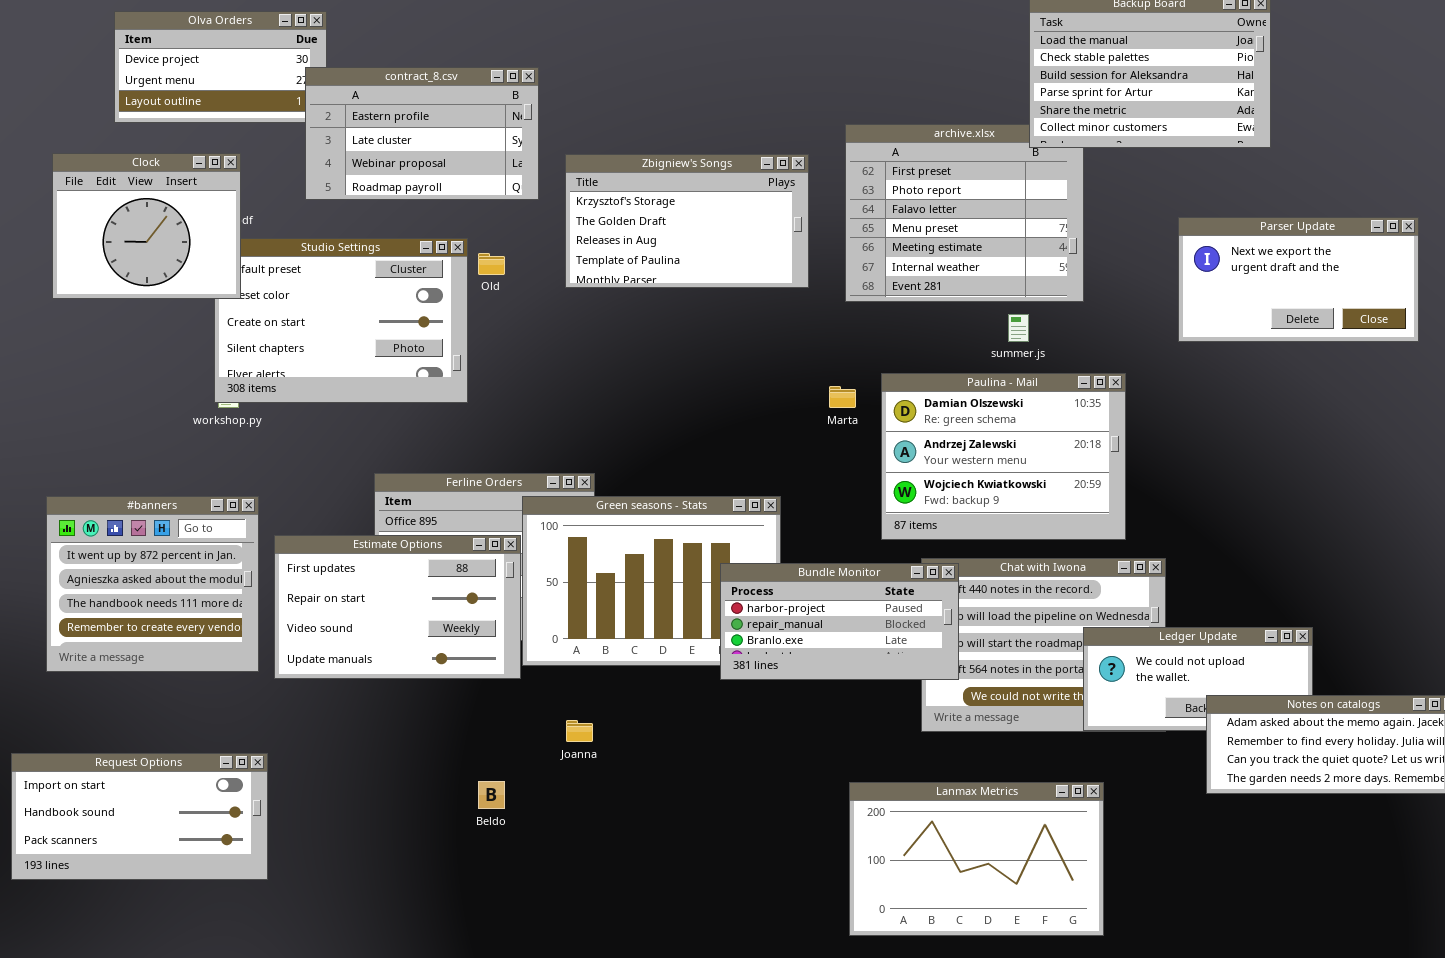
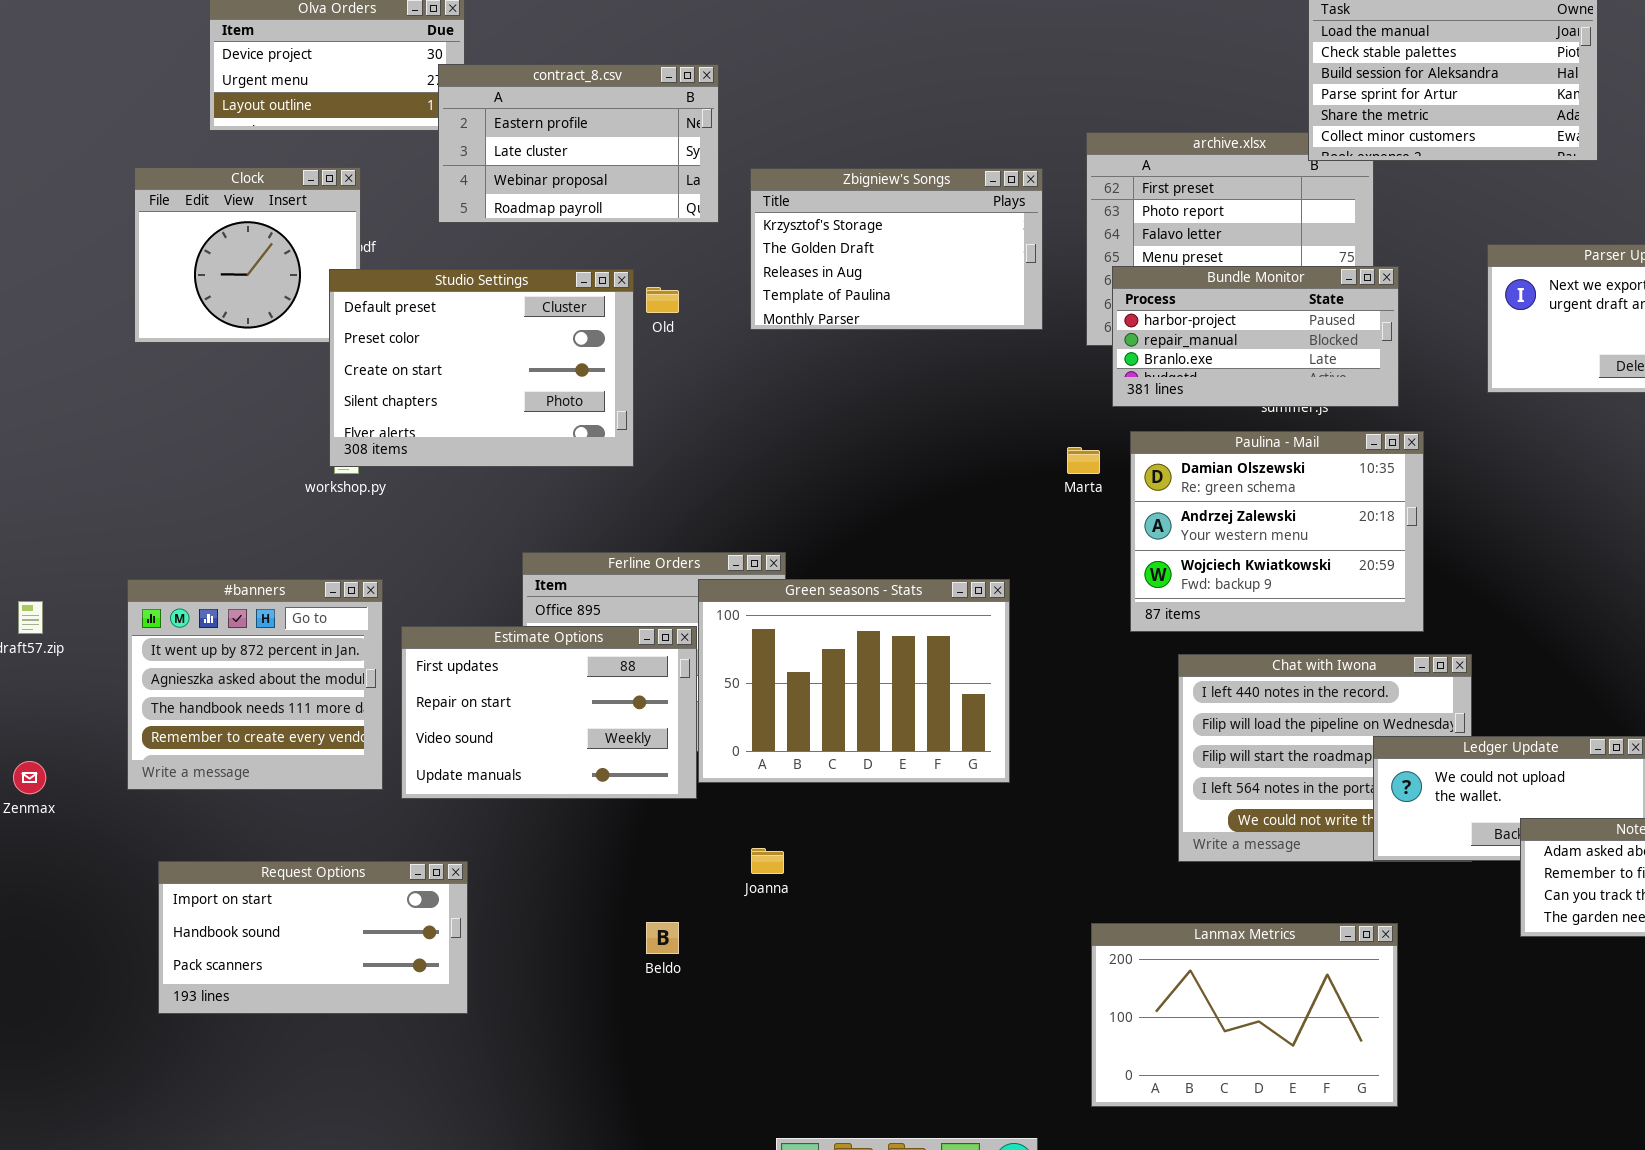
Studio Settings: [214,238,468,403] -> [329,269,634,467], raised
Bundle Monitor: [720,563,959,680] -> [1112,266,1399,407], moved
Request Options: [11,753,268,880] -> [158,861,468,1014], moved

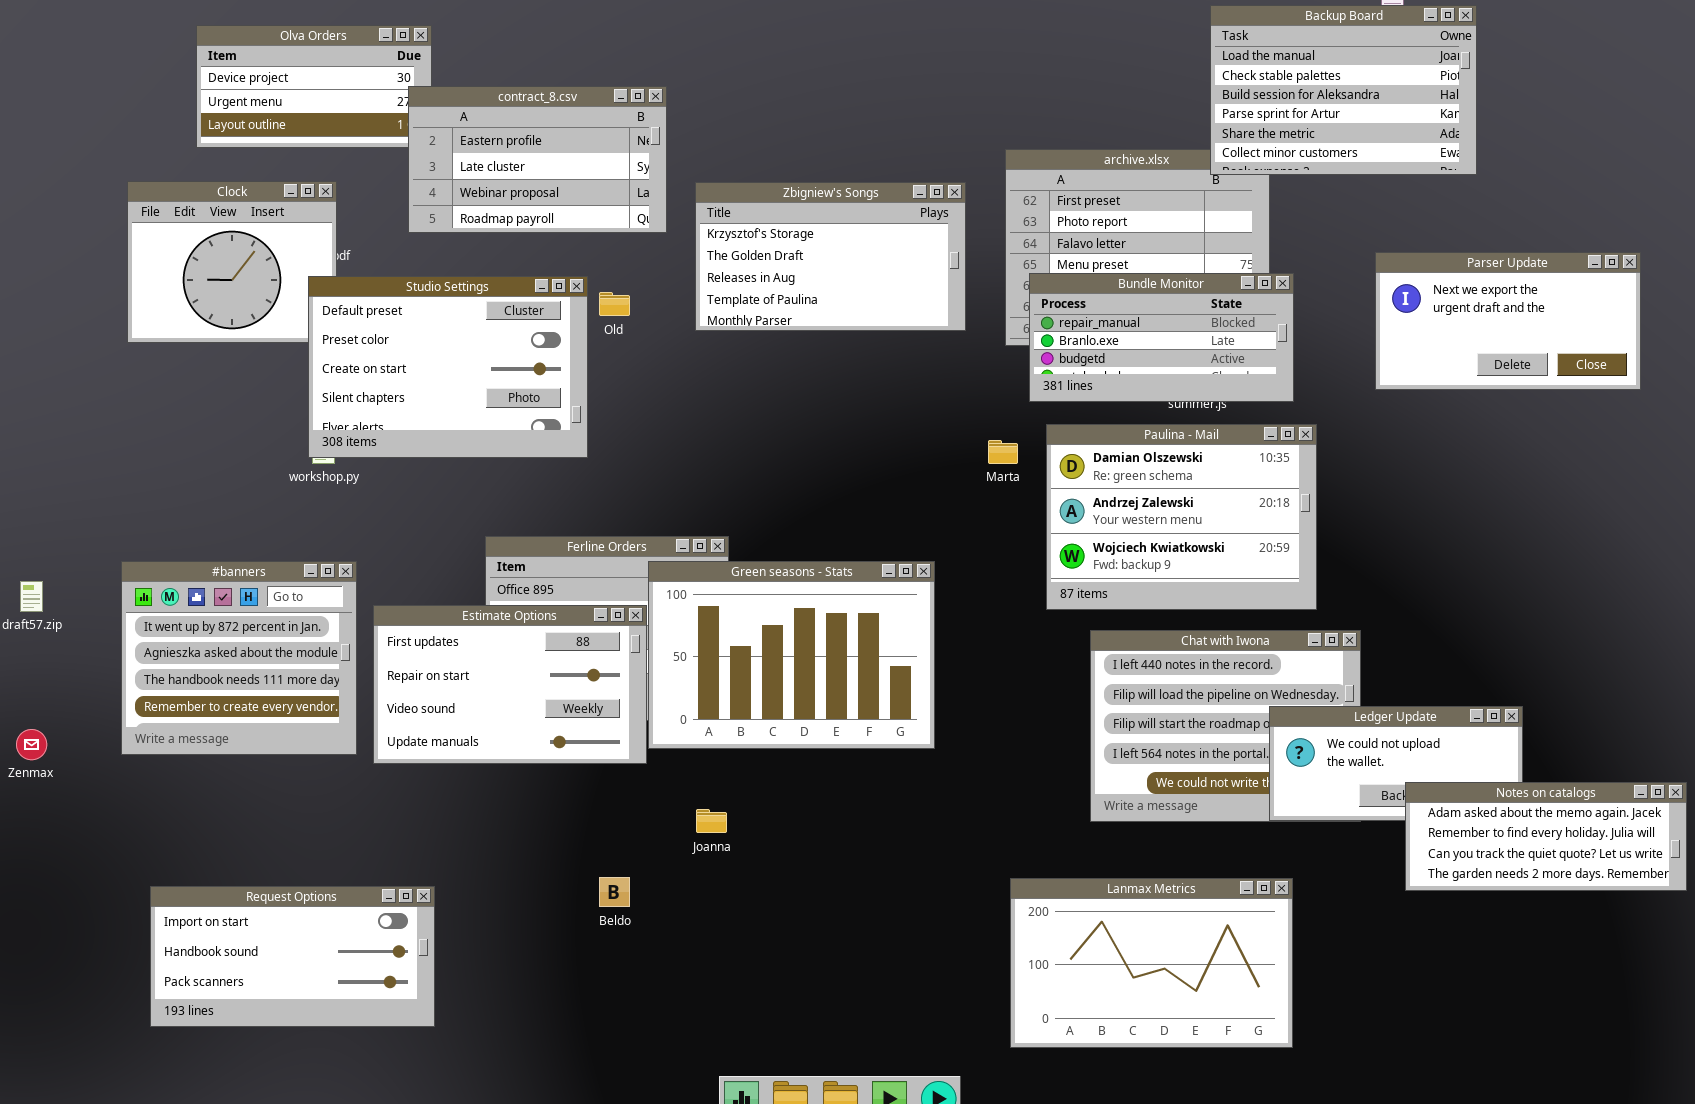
Bundle Monitor: [1112,266,1399,407] -> [1029,273,1294,402], scrolled down 1 row
Request Options: [158,861,468,1014] -> [150,886,435,1027], moved

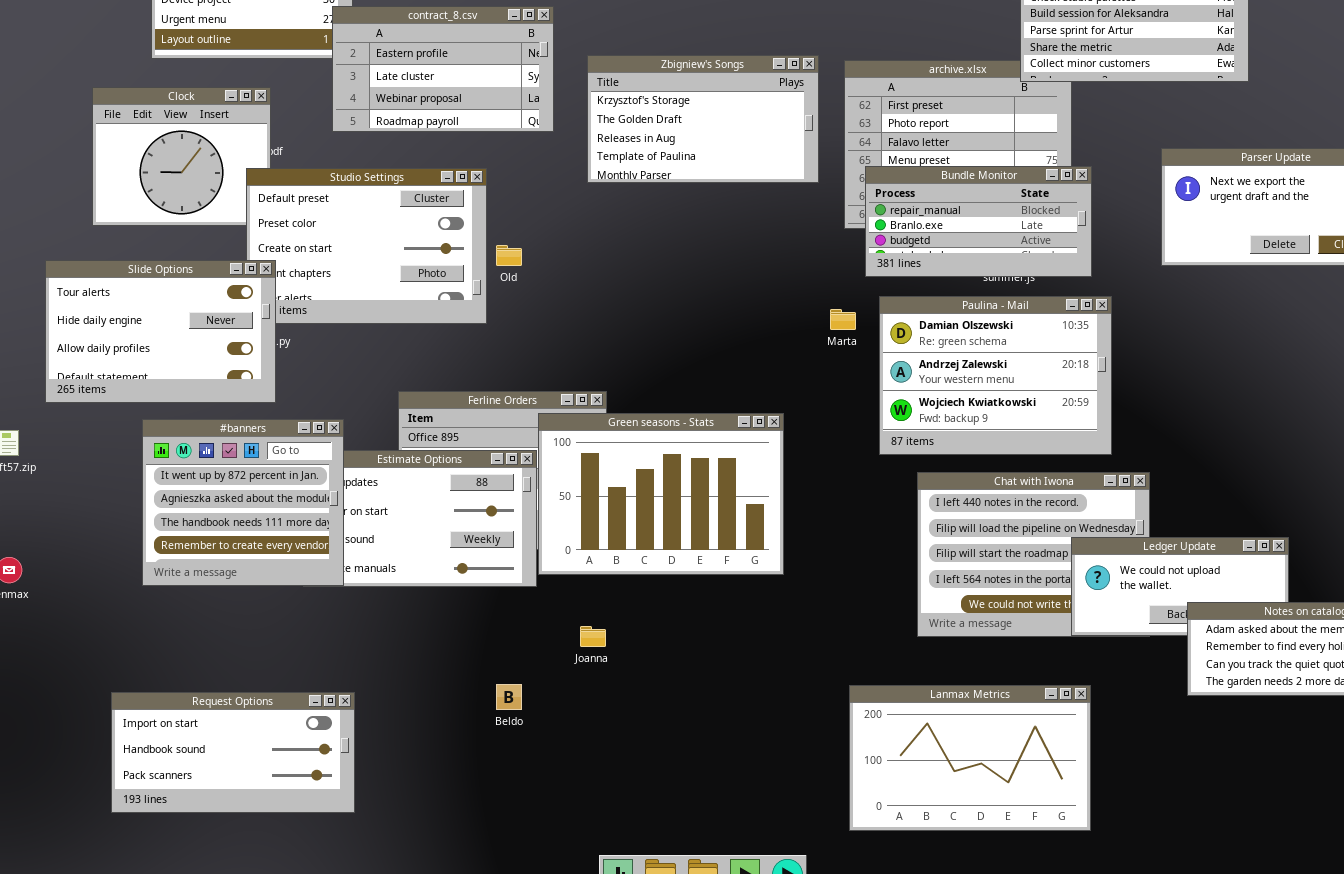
Zbigniew's Songs: [695,182,966,331] -> [587,55,819,183], moved
Old: [599,292,630,316] -> [496,245,522,266], moved
Slide Options: none -> [45,260,276,403], opened
#banners: [121,561,357,755] -> [142,419,344,586], moved

